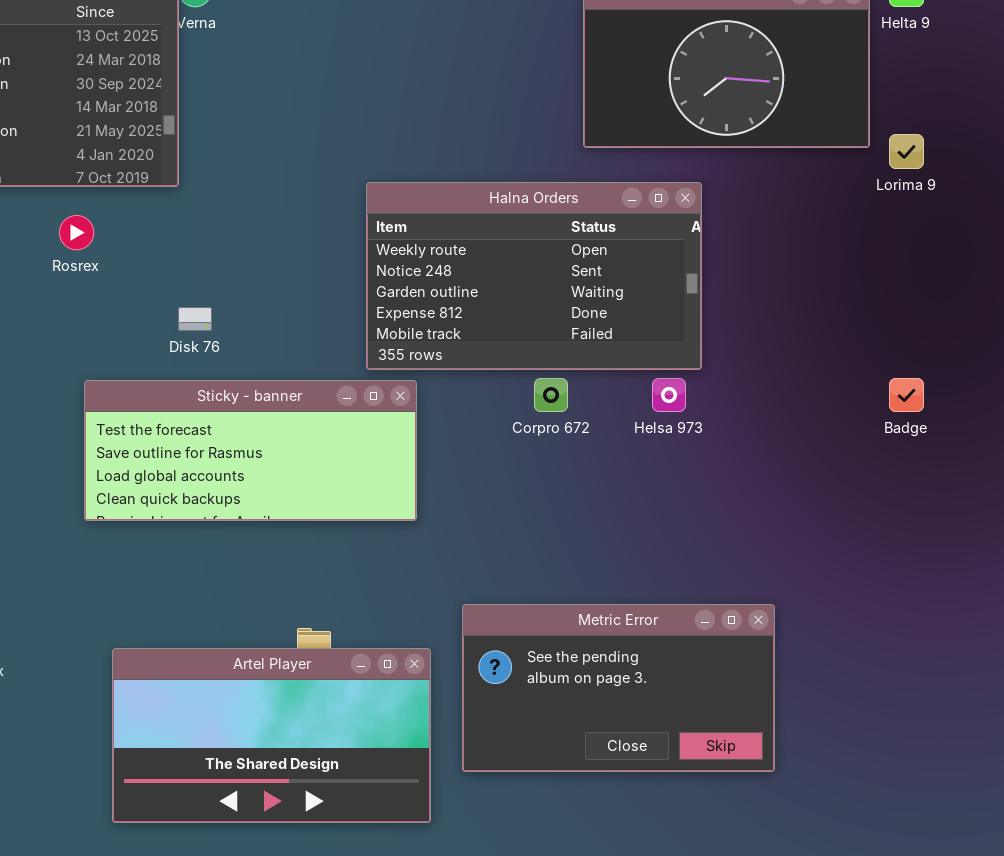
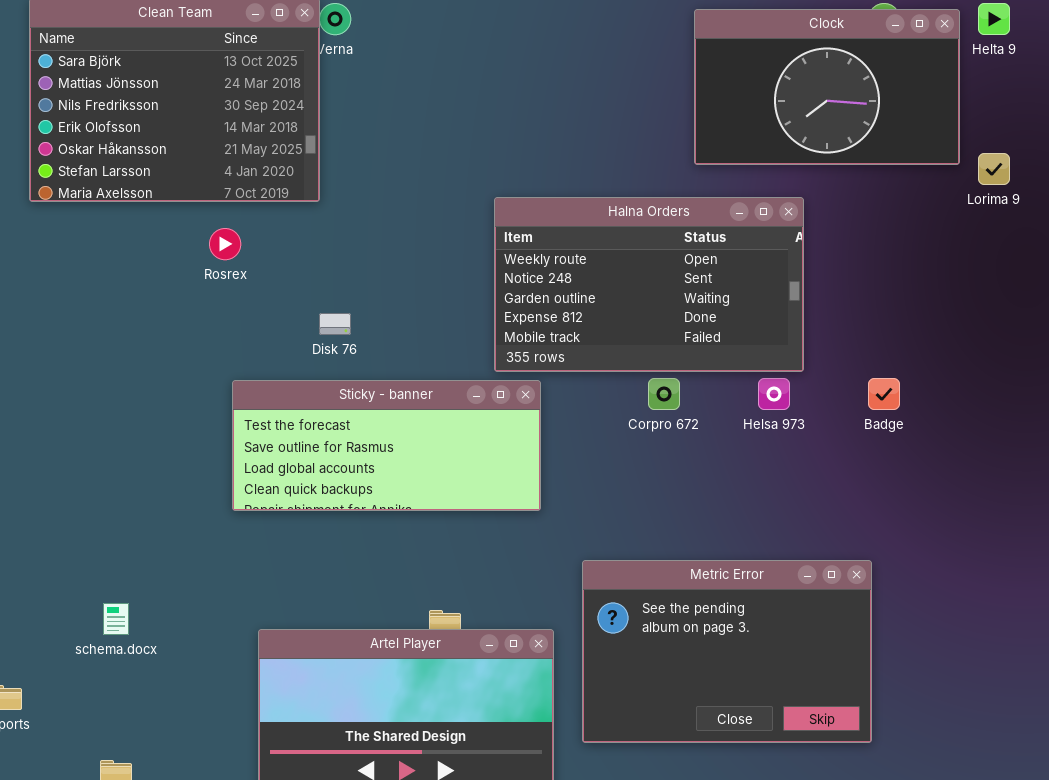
Badge: [889,378,924,412] -> [868,378,900,410], moved
Metric Error: [462,604,775,772] -> [582,560,872,743], resized

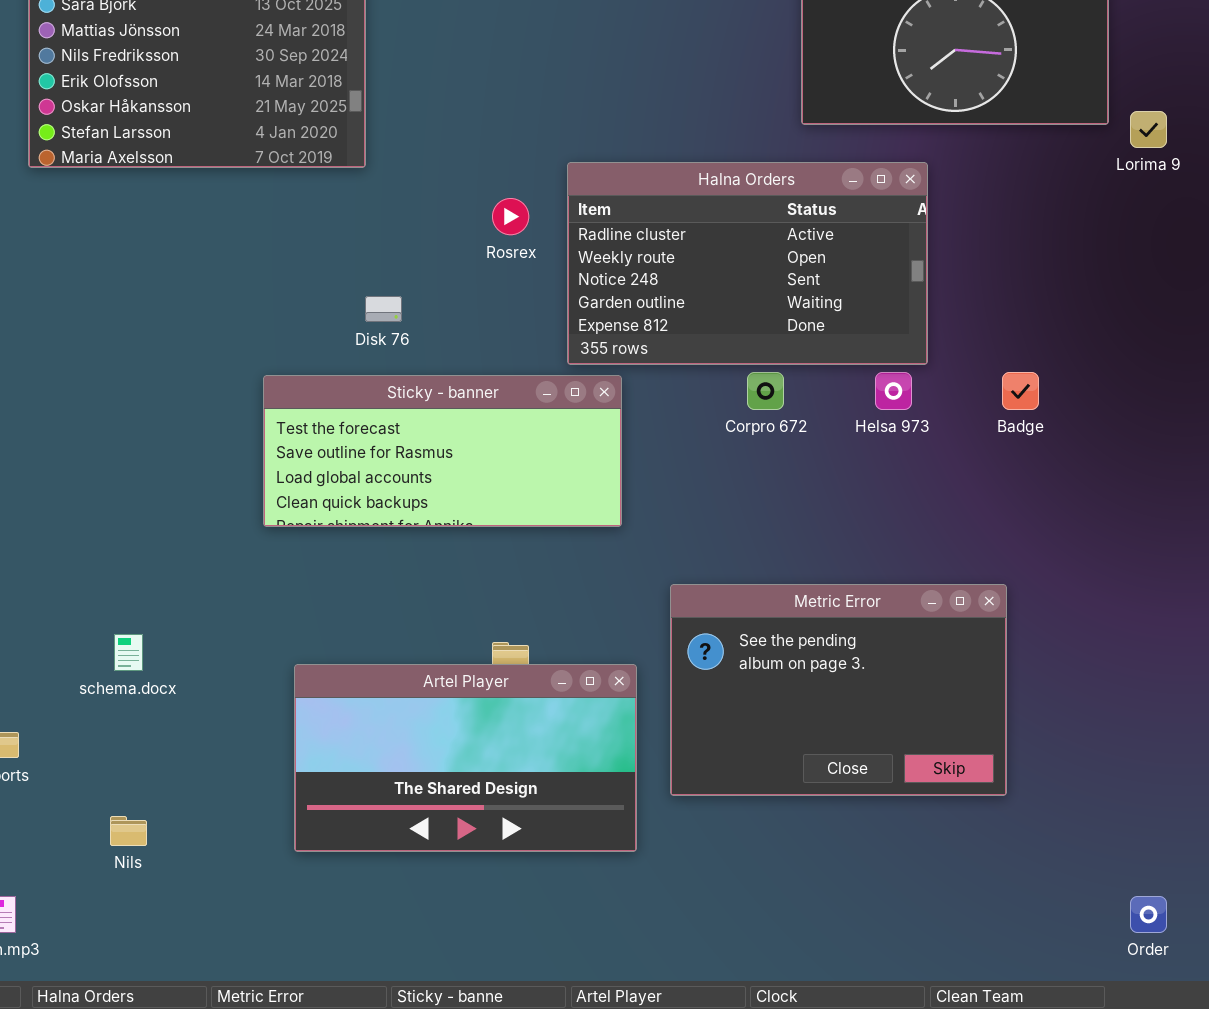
Halna Orders: [494,197,804,372] -> [567,162,928,365], scrolled up 1 row
Rosrex: [209,228,241,260] -> [492,198,529,235], moved

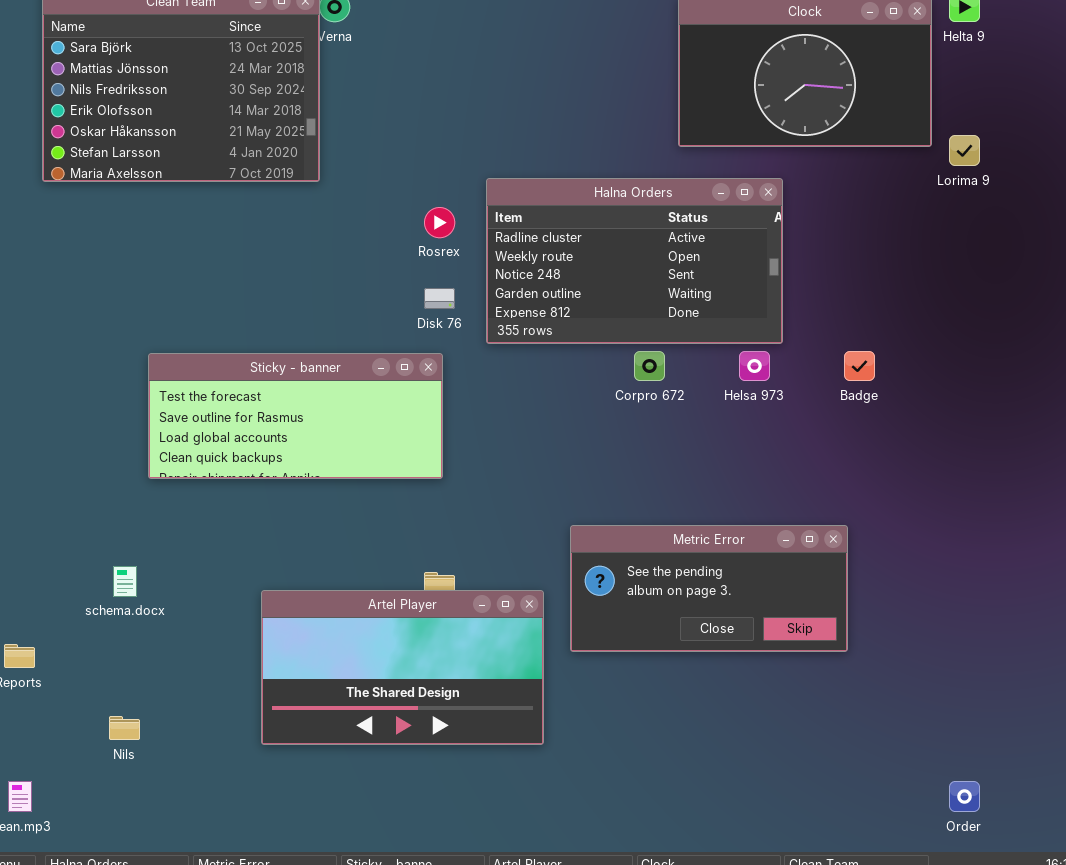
Disk 76: [365,296,402,322] -> [424,288,455,309], moved
Sticky - banner: [263,375,622,527] -> [148,353,443,479], moved
Metric Error: [670,584,1007,796] -> [570,525,848,652], resized

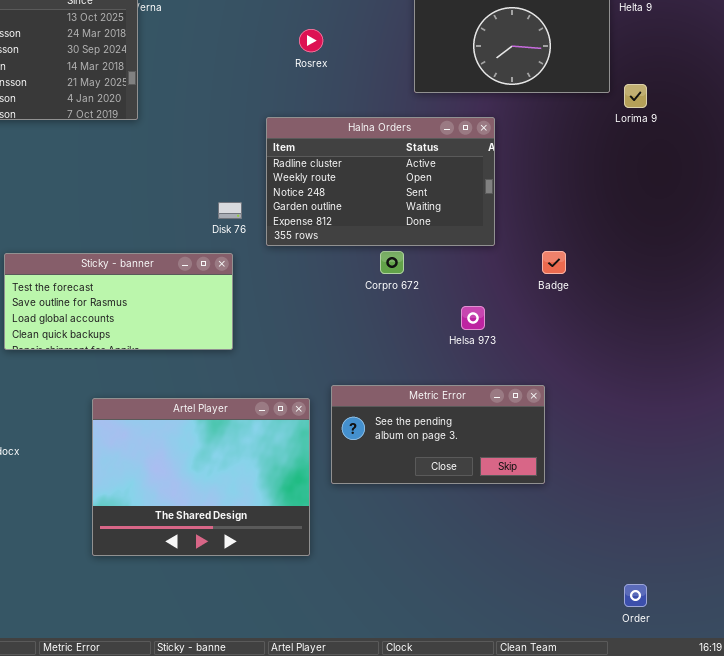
Rosrex: [424,207,455,238] -> [299,29,323,52], moved
Helsa 973: [739,351,770,381] -> [461,306,485,330], moved
Artel Player: [261,590,544,745] -> [92,398,310,556], resized

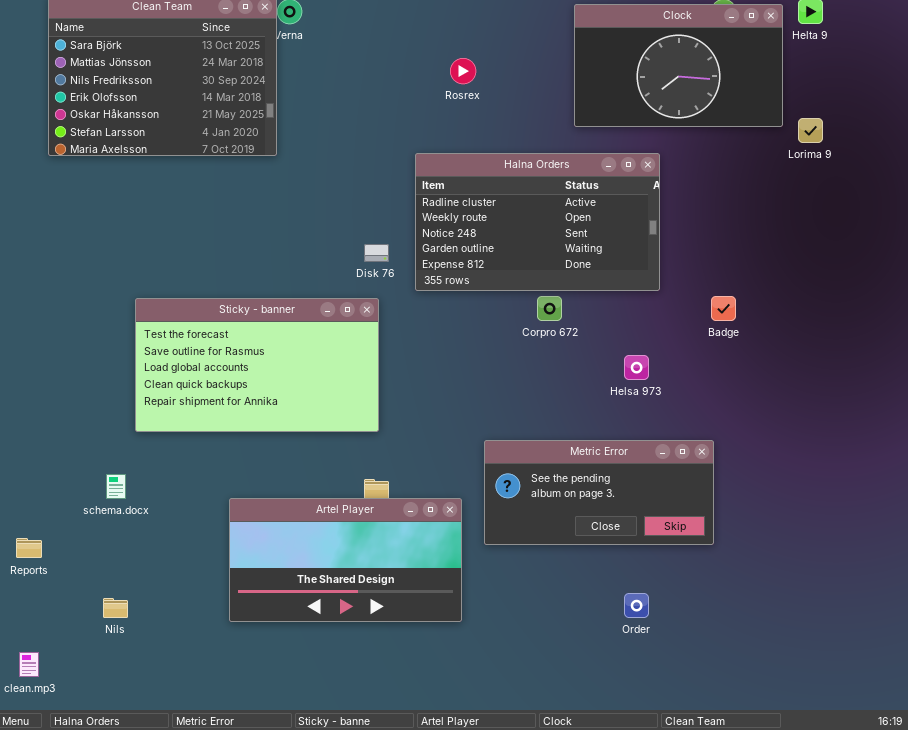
Sticky - banner: [4,253,233,350] -> [135,298,379,432], resized
Artel Player: [92,398,310,556] -> [229,498,462,622], resized
Order: [624,584,647,607] -> [624,593,649,618], moved

